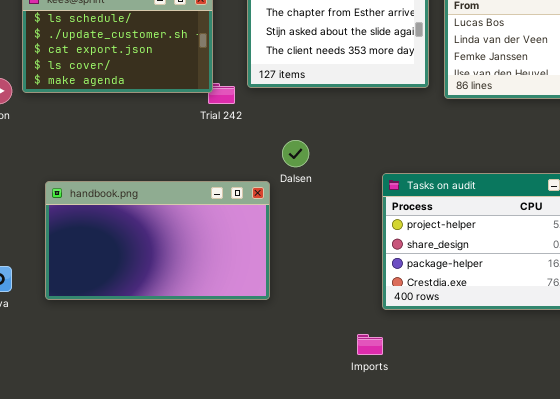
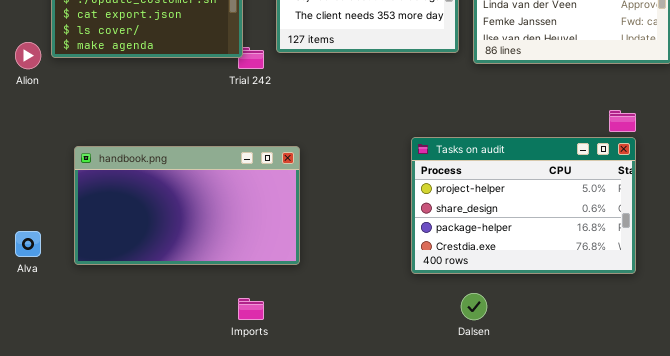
Dalsen: [282,140,309,167] -> [461,293,487,320], moved
Imports: [357,334,383,355] -> [238,298,264,320], moved

